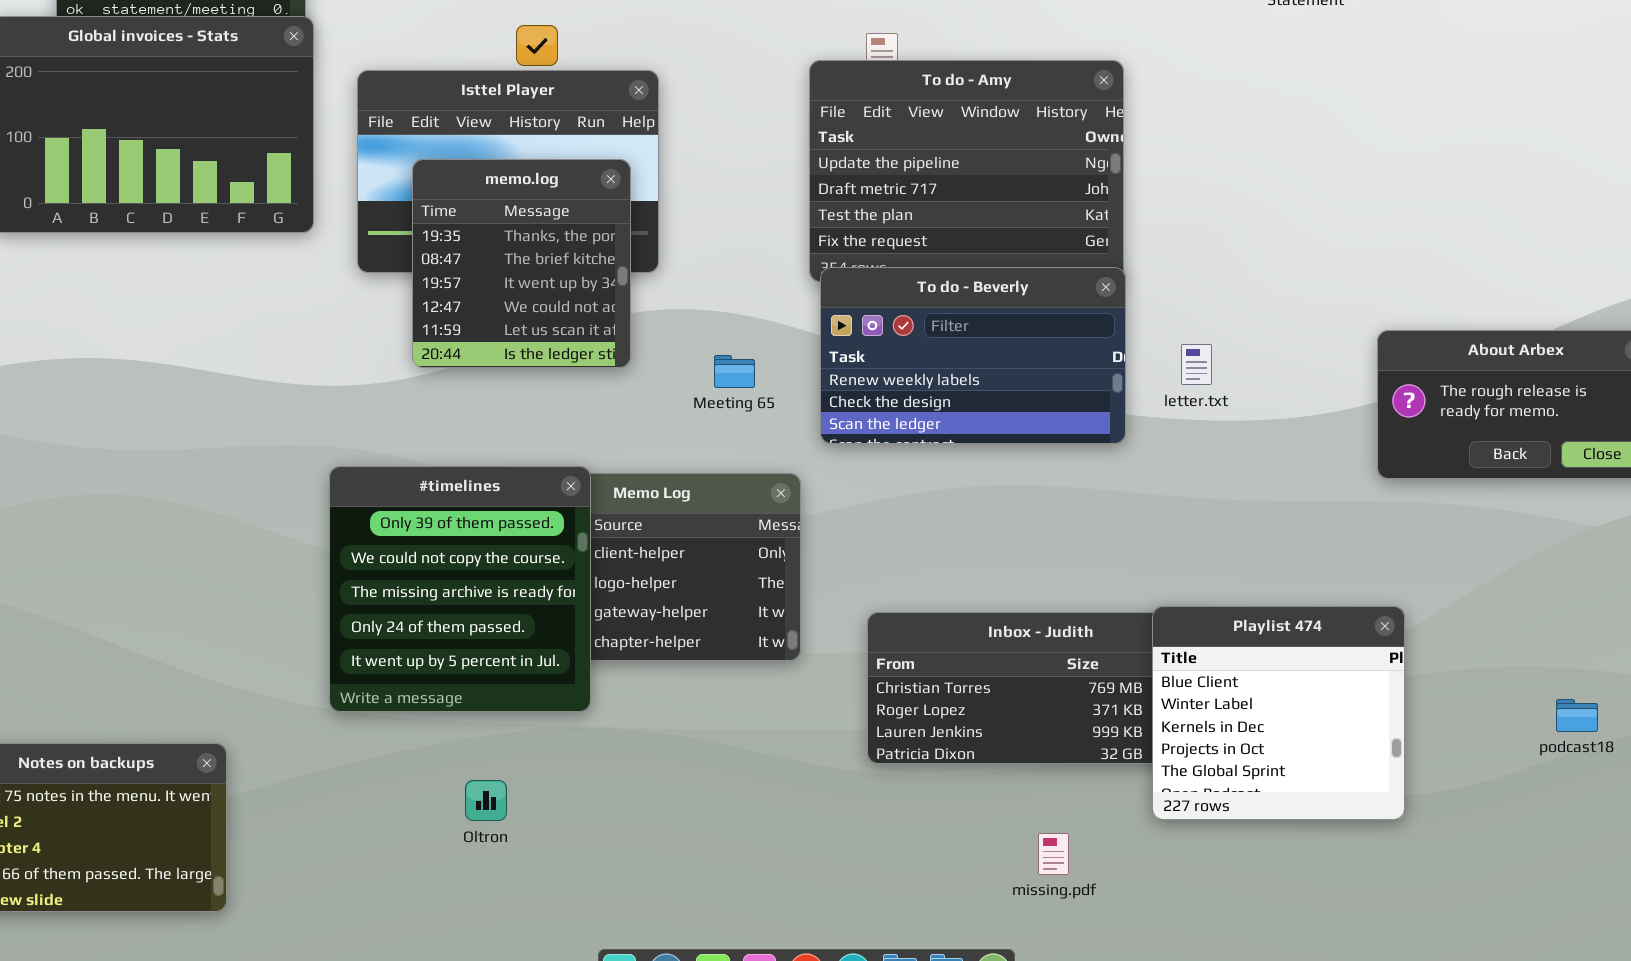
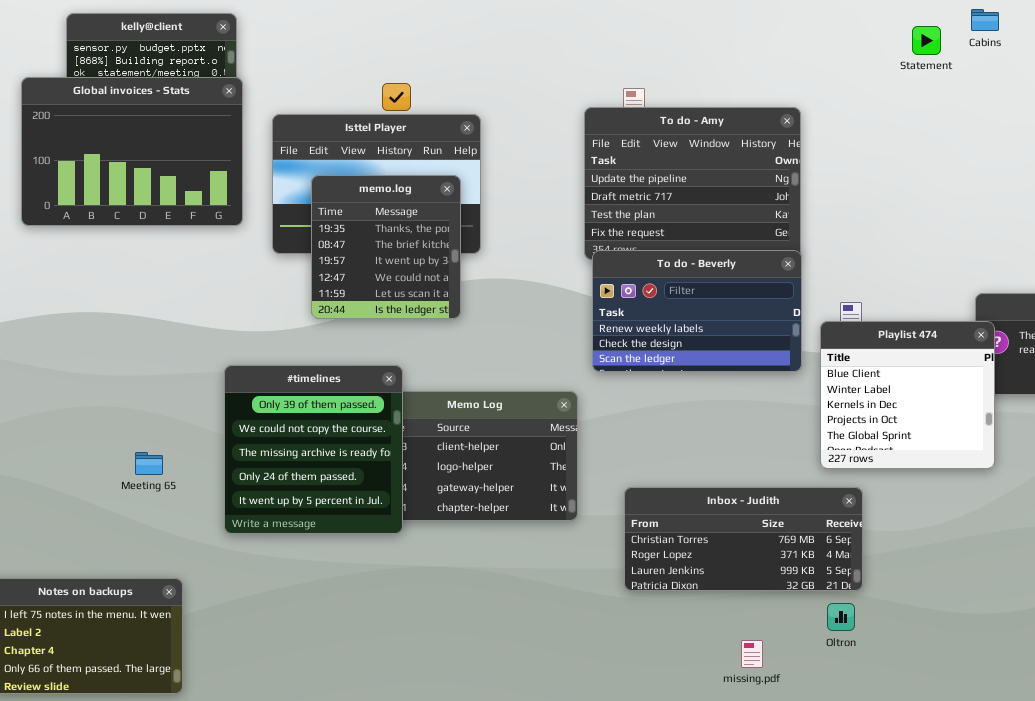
Meeting 65: [714,355,755,388] -> [135,452,163,475], moved
#timelines: [329,466,591,712] -> [224,365,403,534], moved
Playlist 474: [1152,606,1405,820] -> [820,321,995,469], moved
Oltron: [465,780,507,821] -> [827,603,855,631], moved

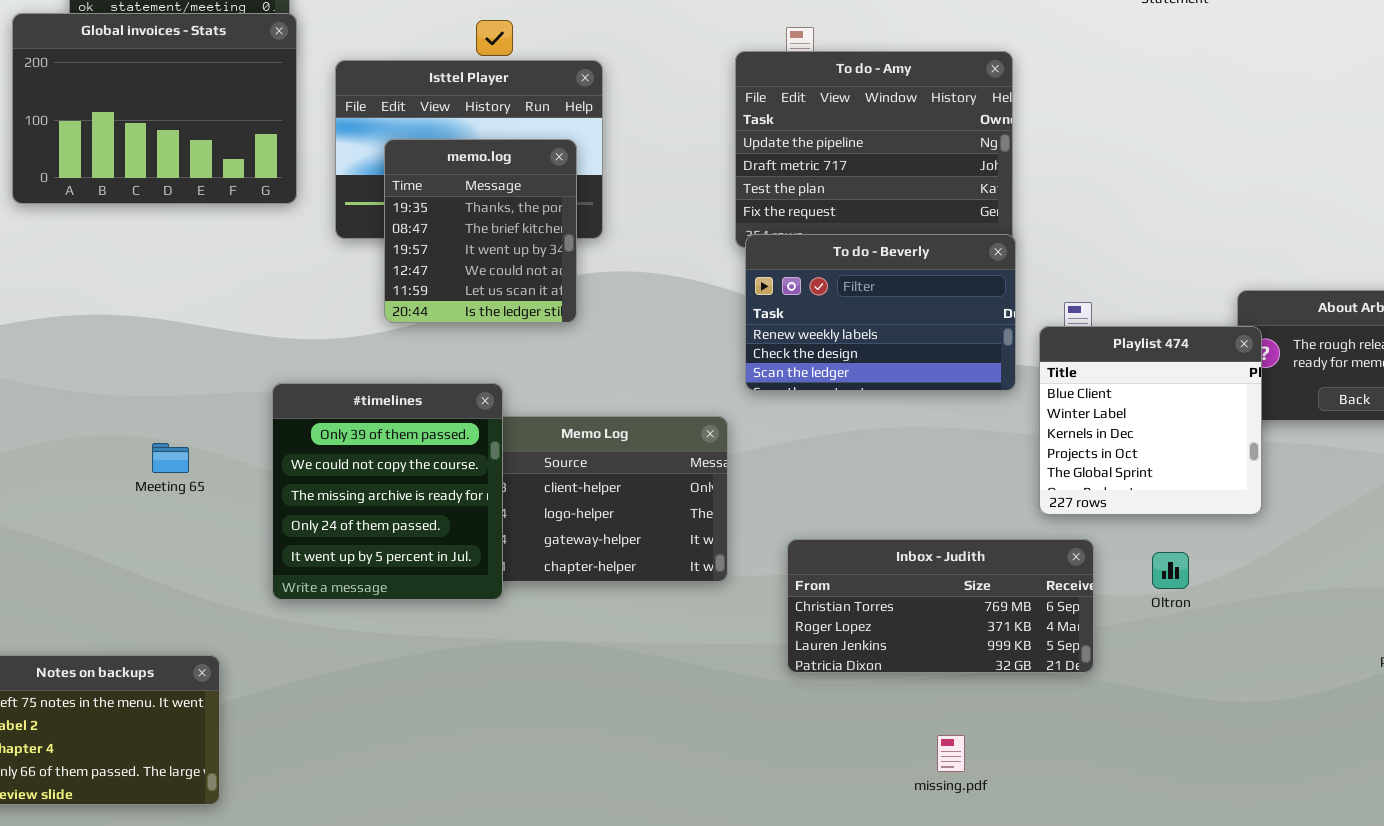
Meeting 65: [135,452,163,475] -> [152,443,189,473], moved
Oltron: [827,603,855,631] -> [1152,552,1189,589], moved

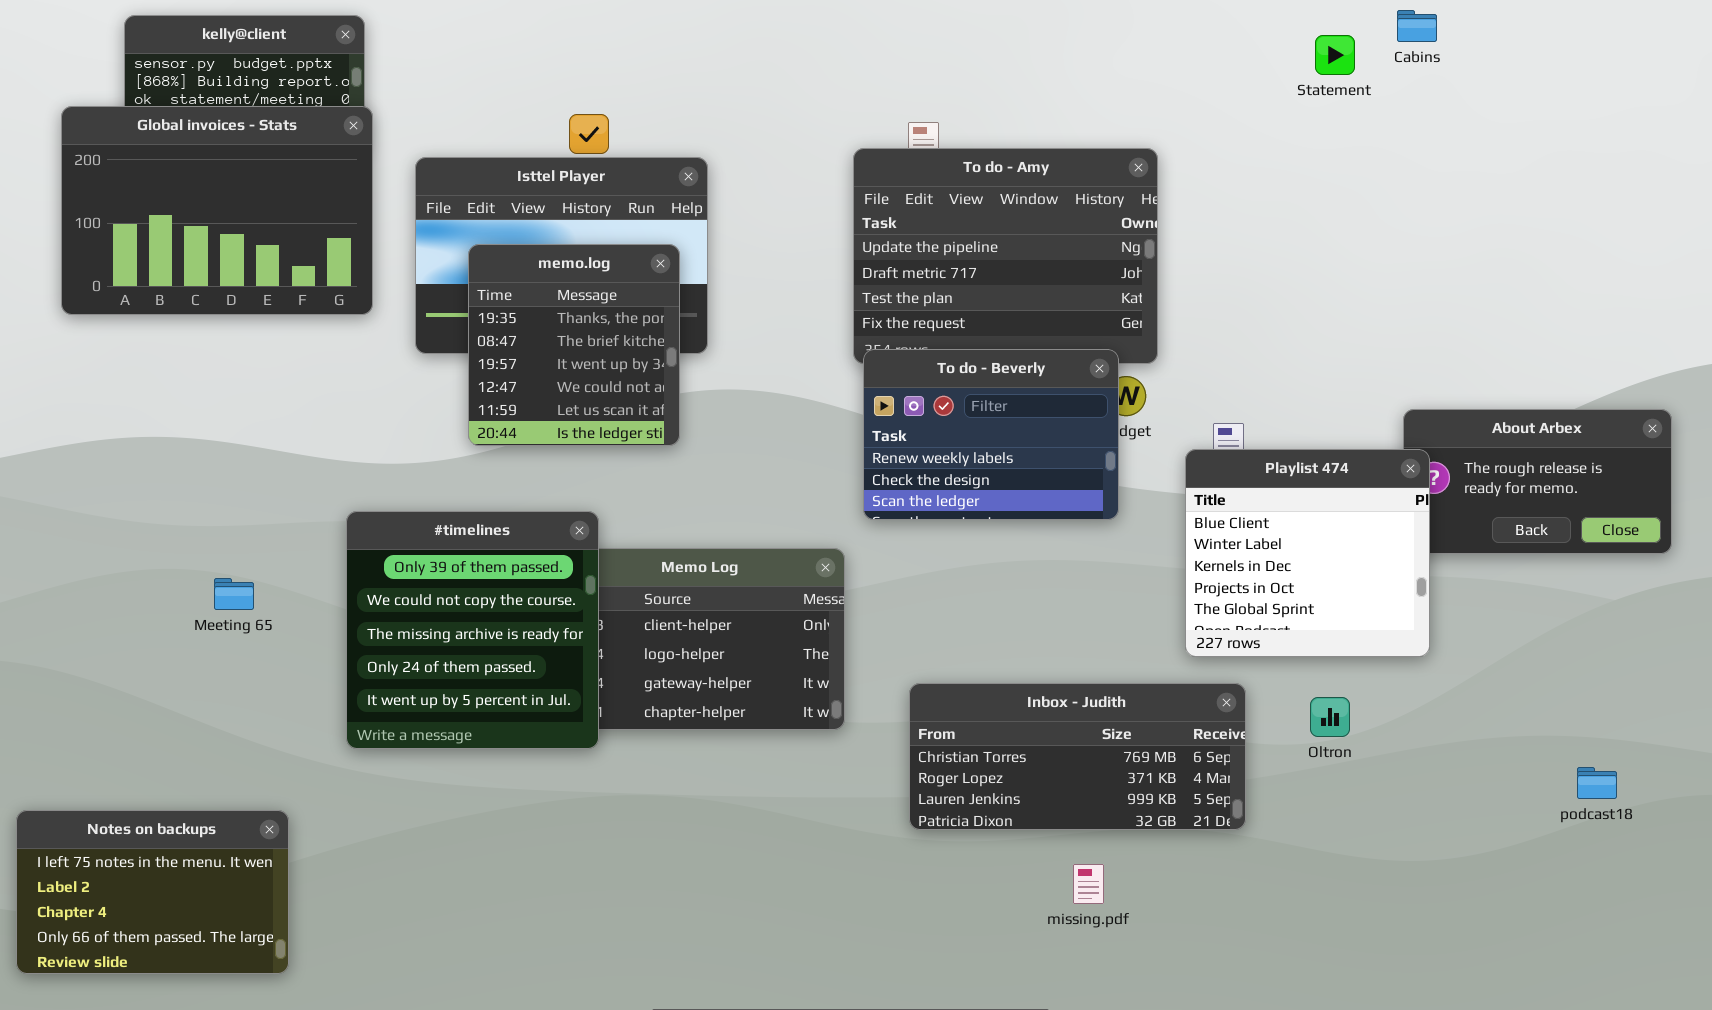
To do - Beverly: [745,234,1016,391] -> [863,349,1119,520], resized
missing.pdf: [937,735,965,772] -> [1073,864,1104,904], moved

